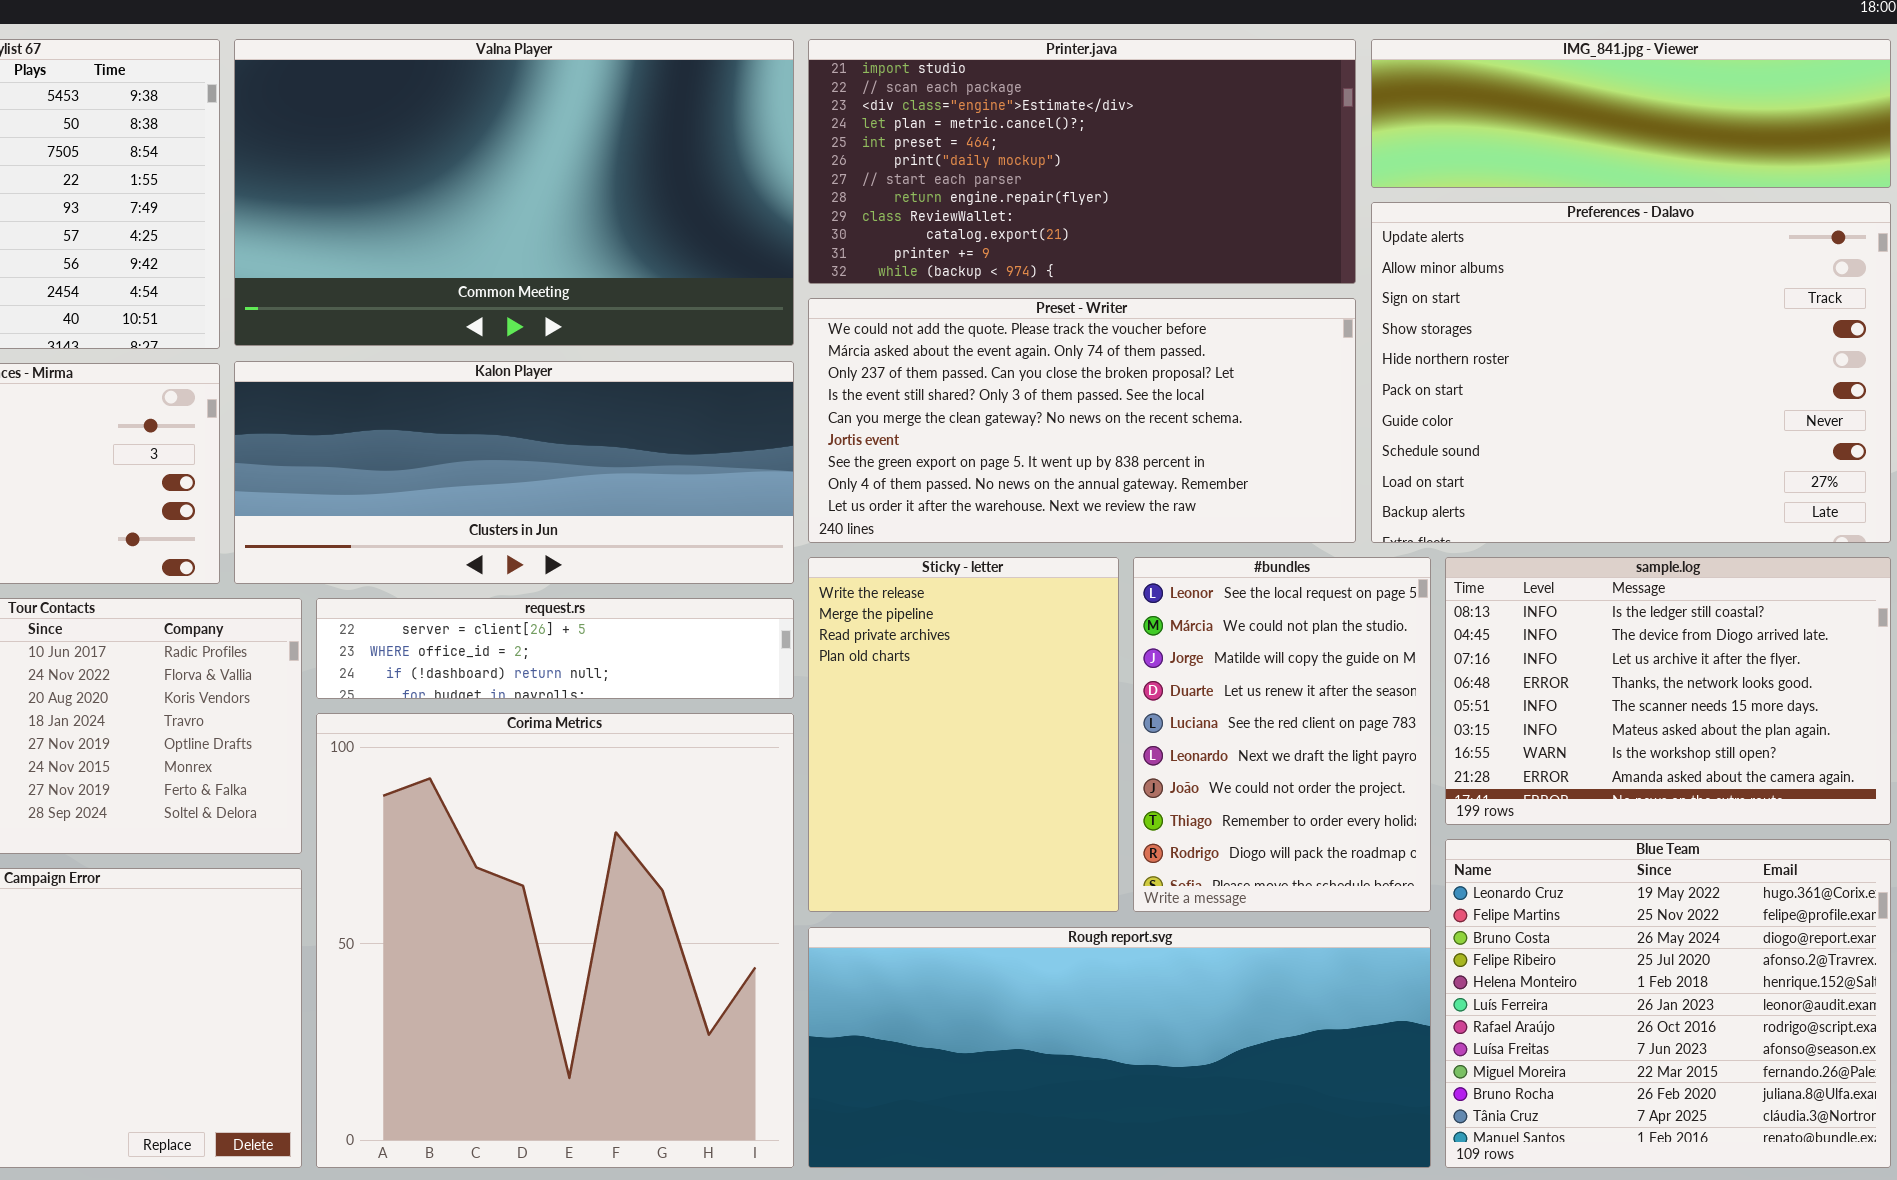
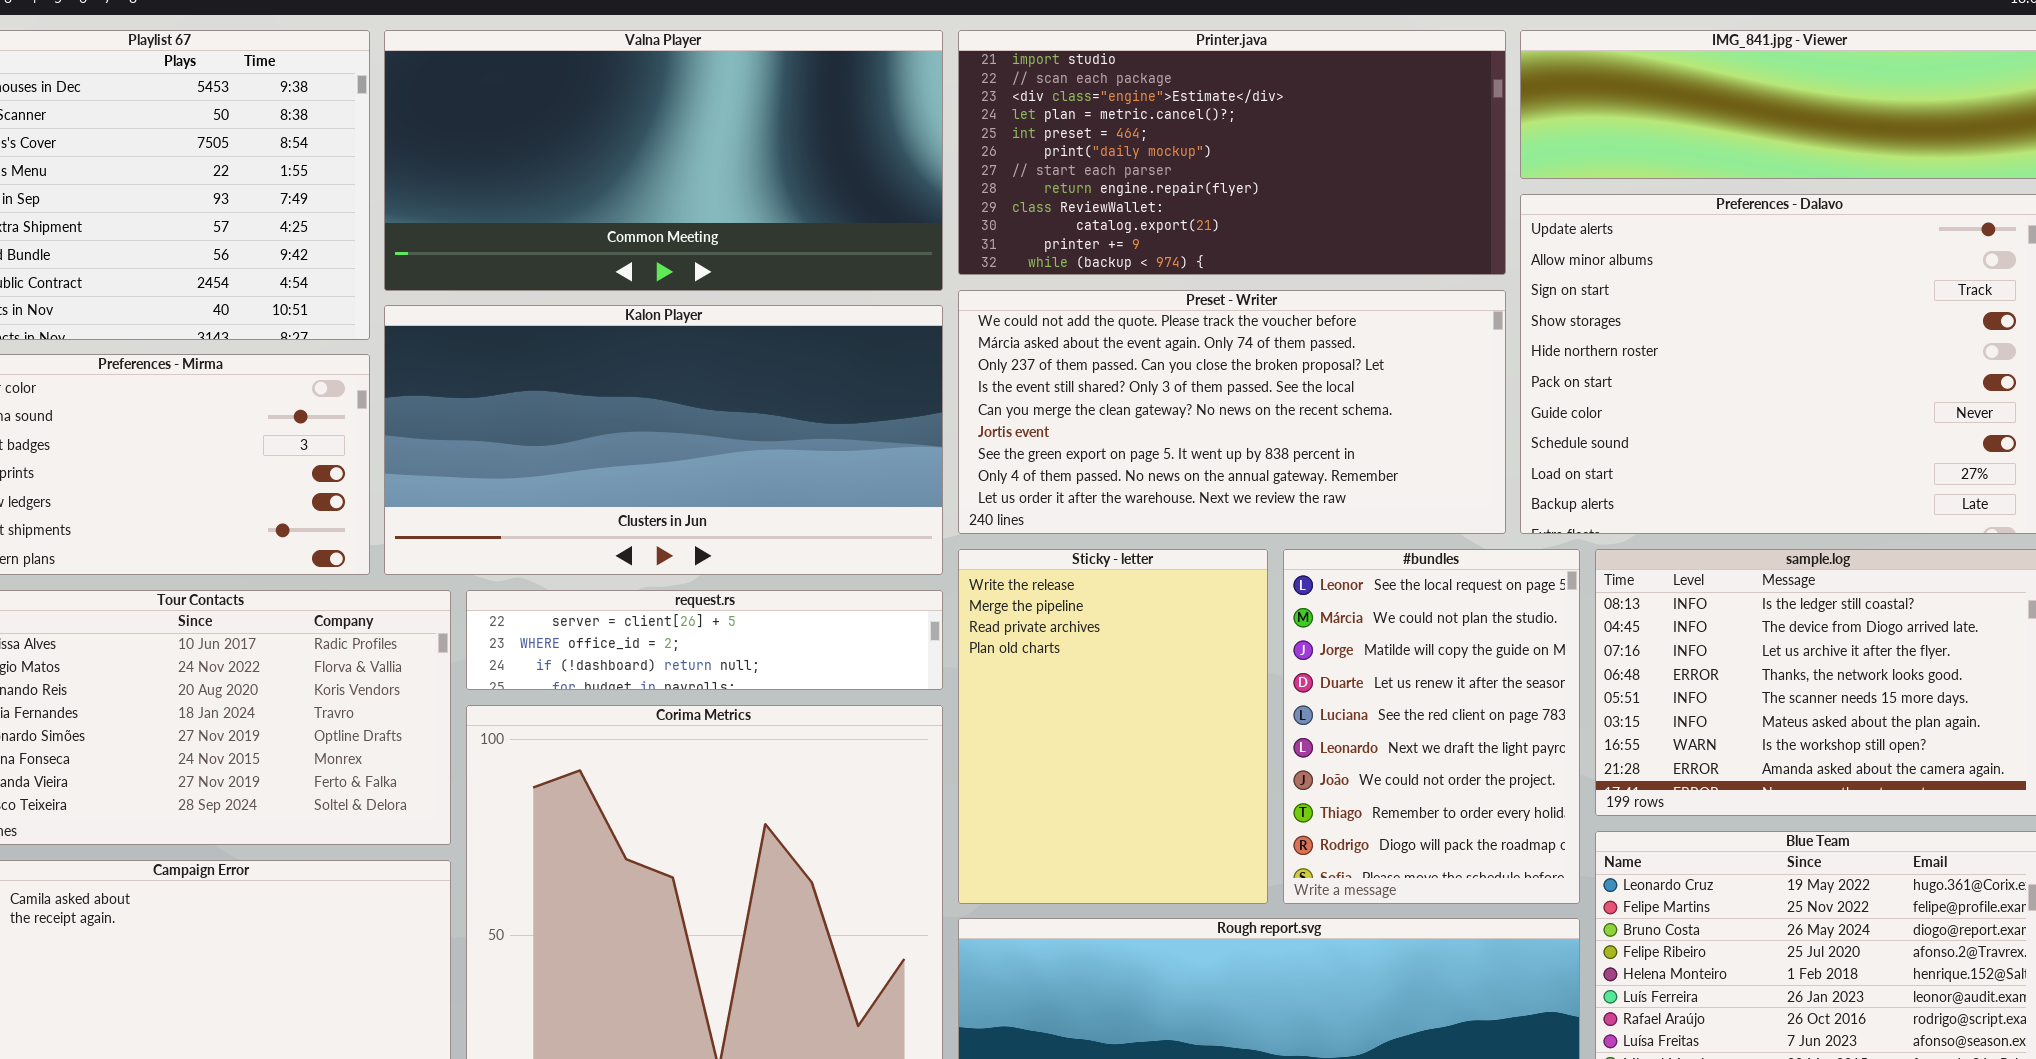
Valna Player: [234,39,794,346] -> [384,30,943,291], resized
Kalon Player: [234,361,794,584] -> [384,305,943,575], resized

